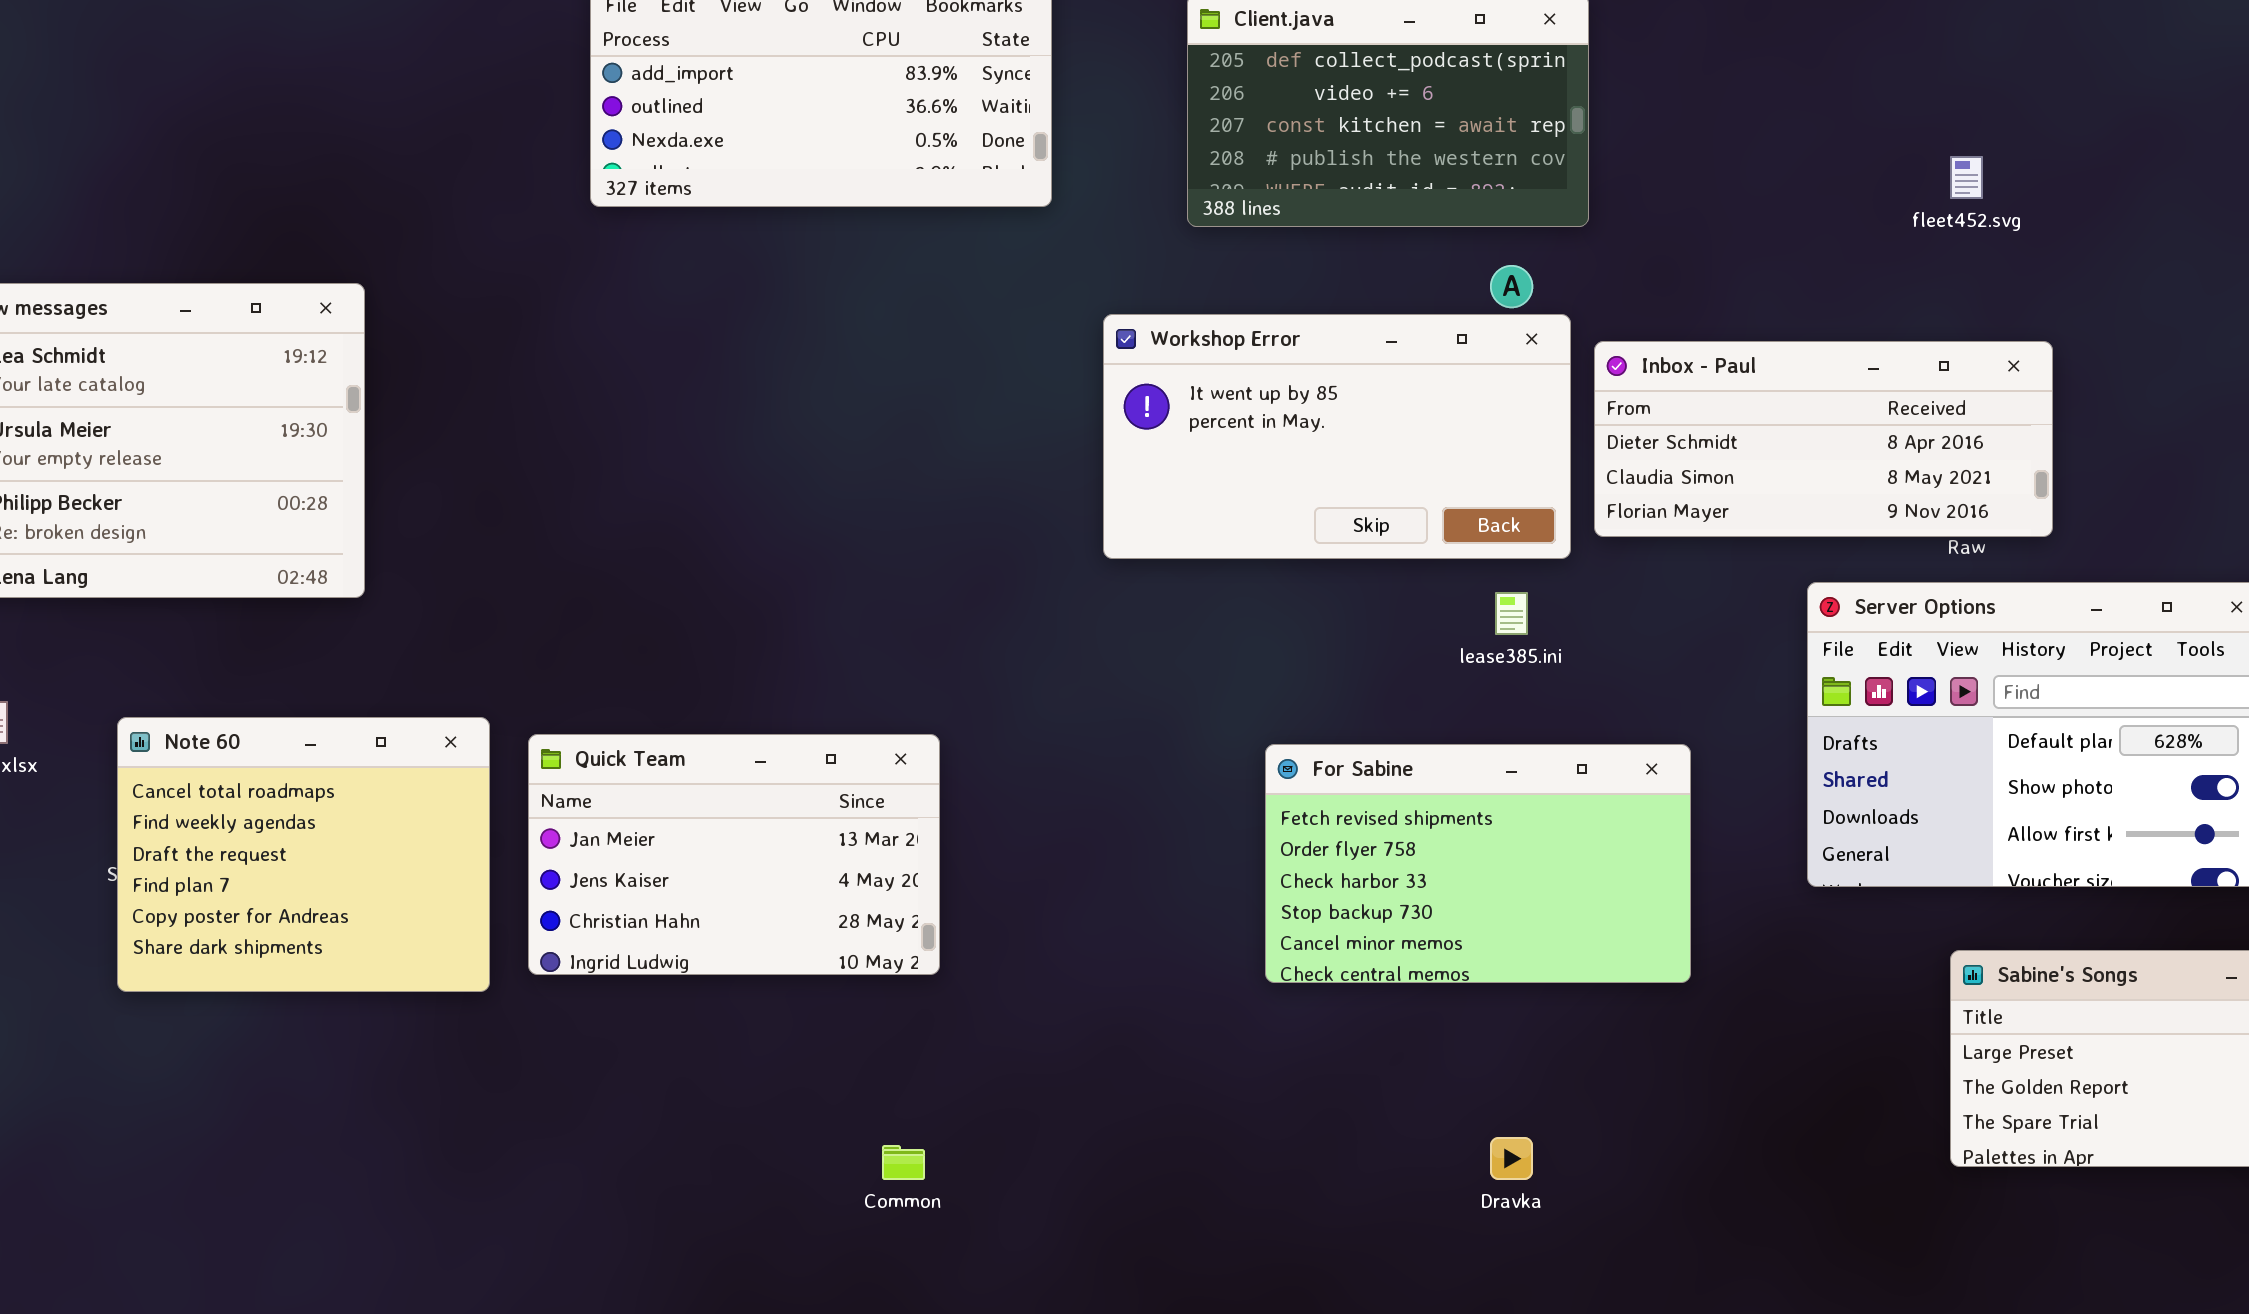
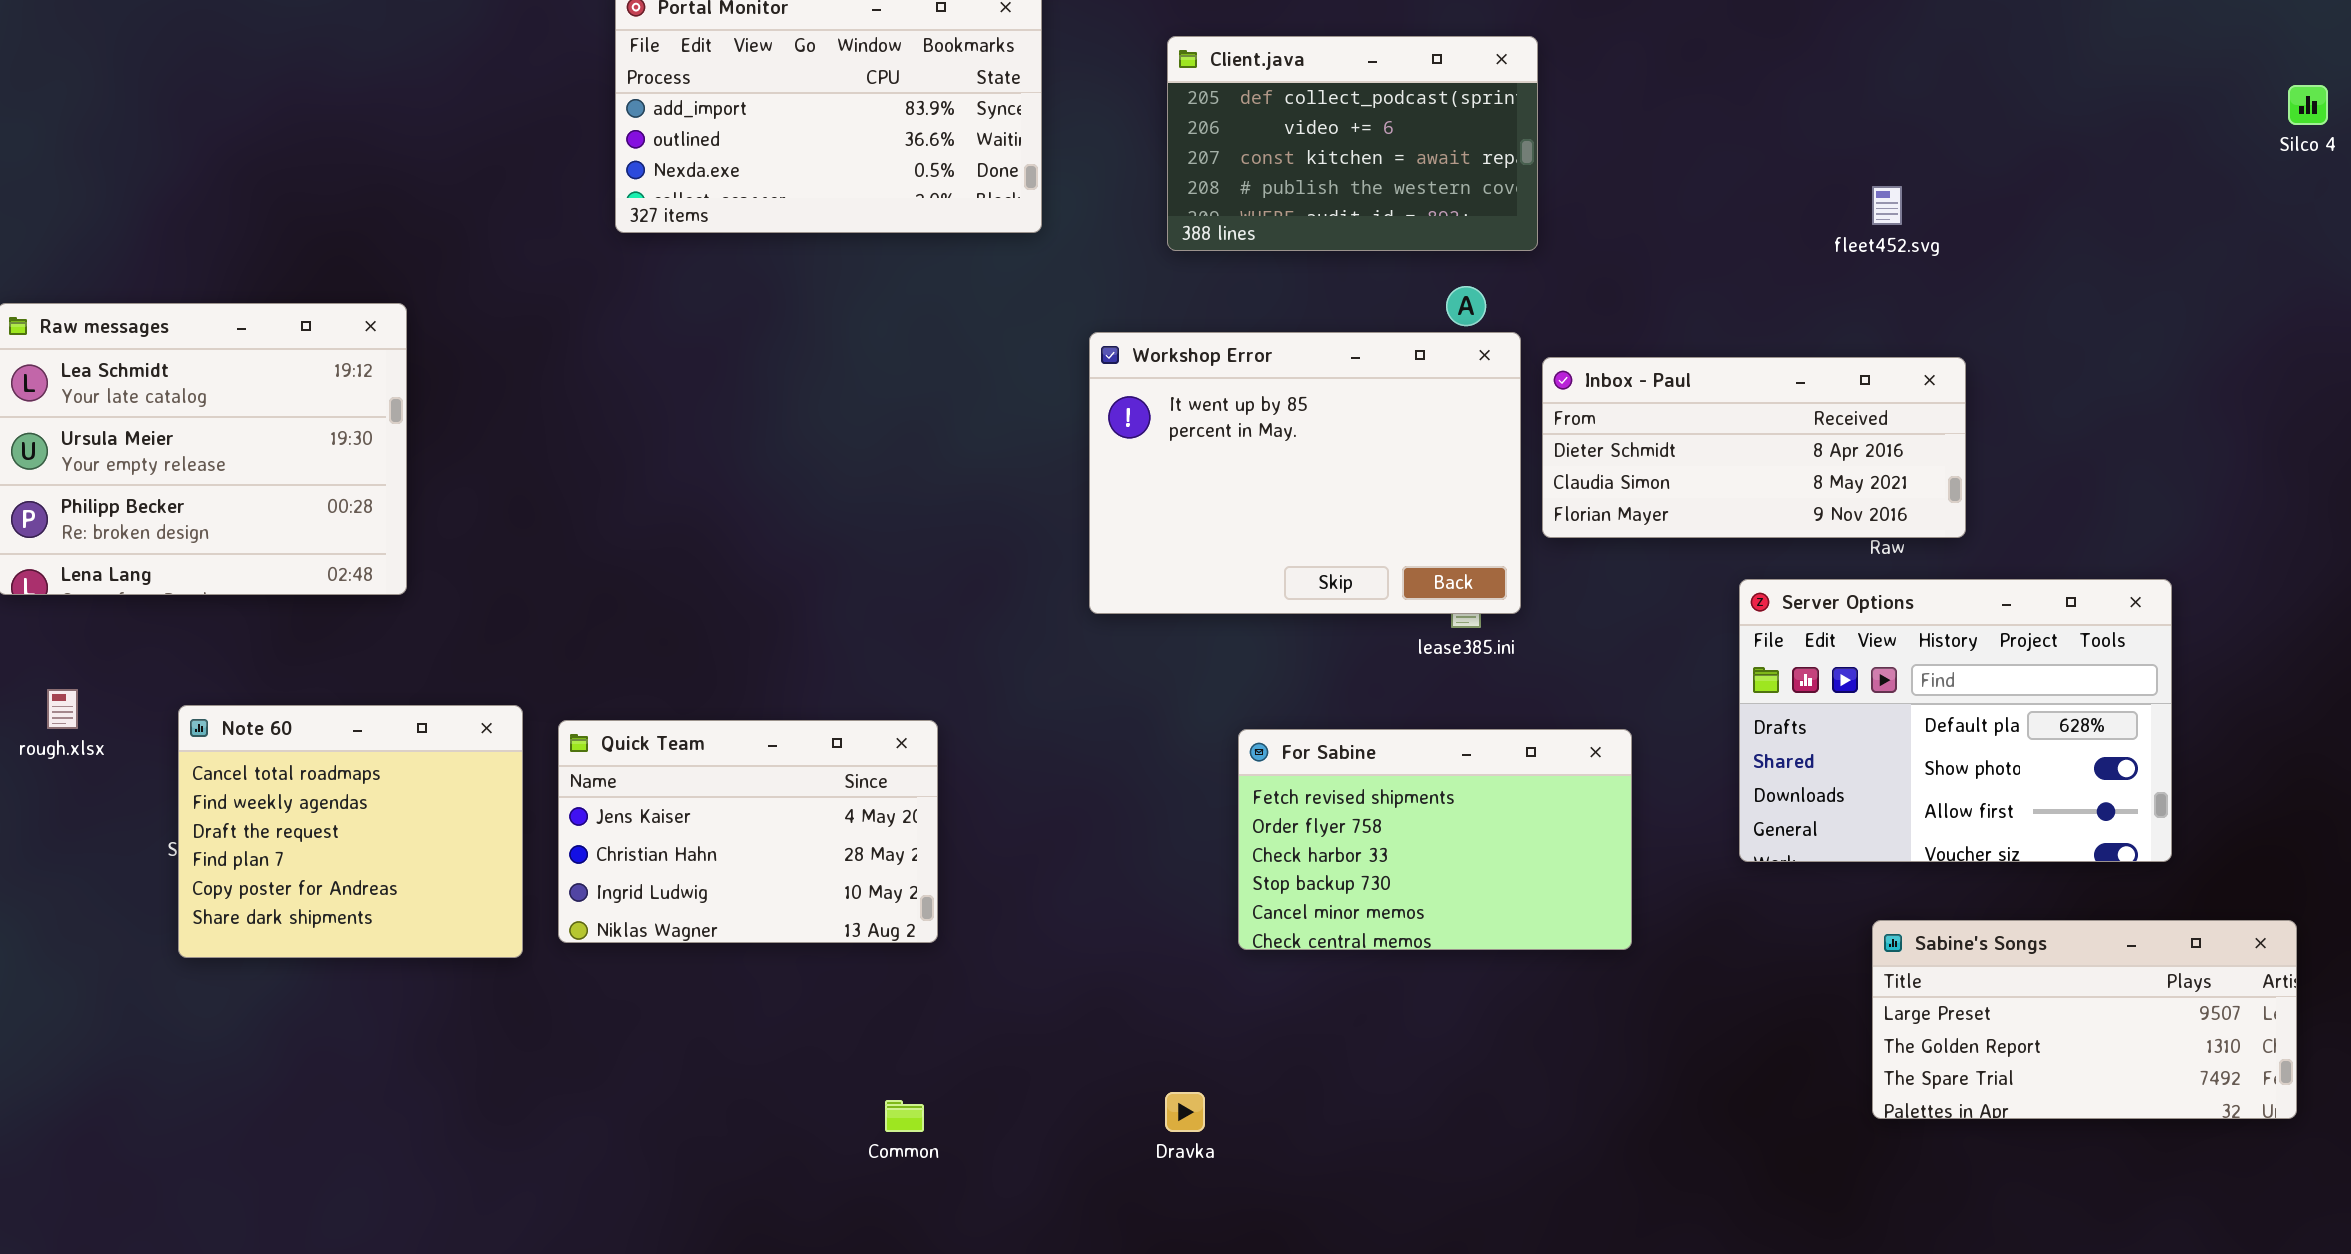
Workshop Error: [1103,314,1571,559] -> [1089,332,1521,614], resized
Quick Team: [528,734,940,975] -> [558,720,938,943], scrolled down 1 row
Dravka: [1490,1137,1533,1180] -> [1165,1092,1205,1132], moved

